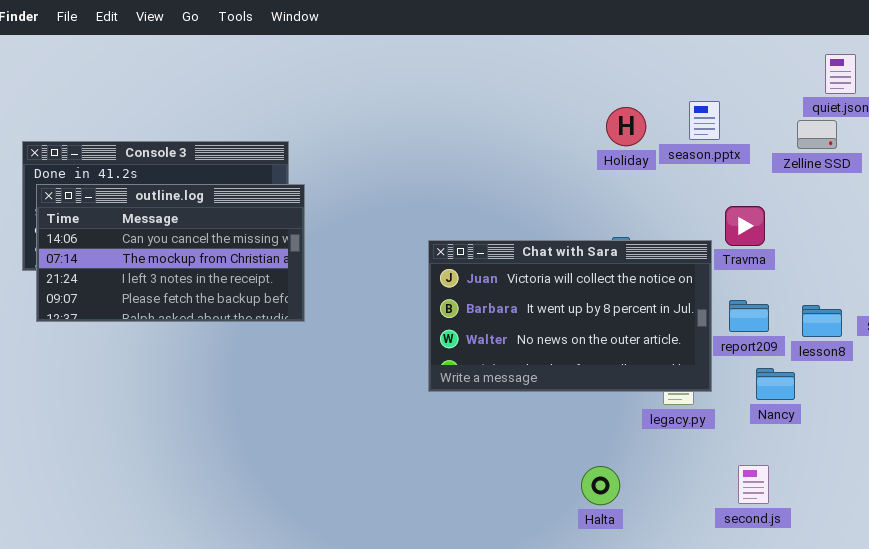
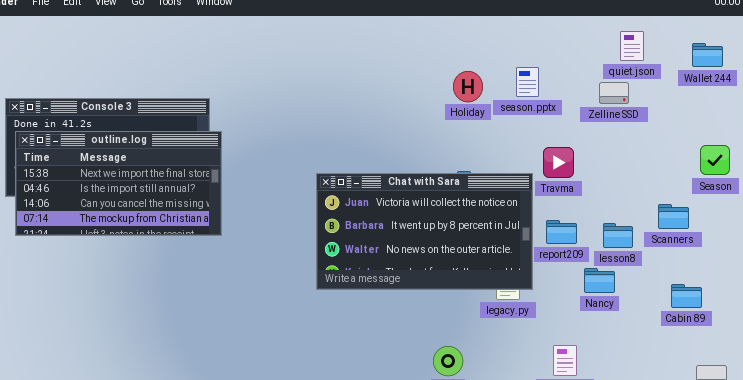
outline.log: [36,184,305,322] -> [15,131,222,236], scrolled up 2 rows
Nancy: [756,368,795,400] -> [584,268,615,293], moved

